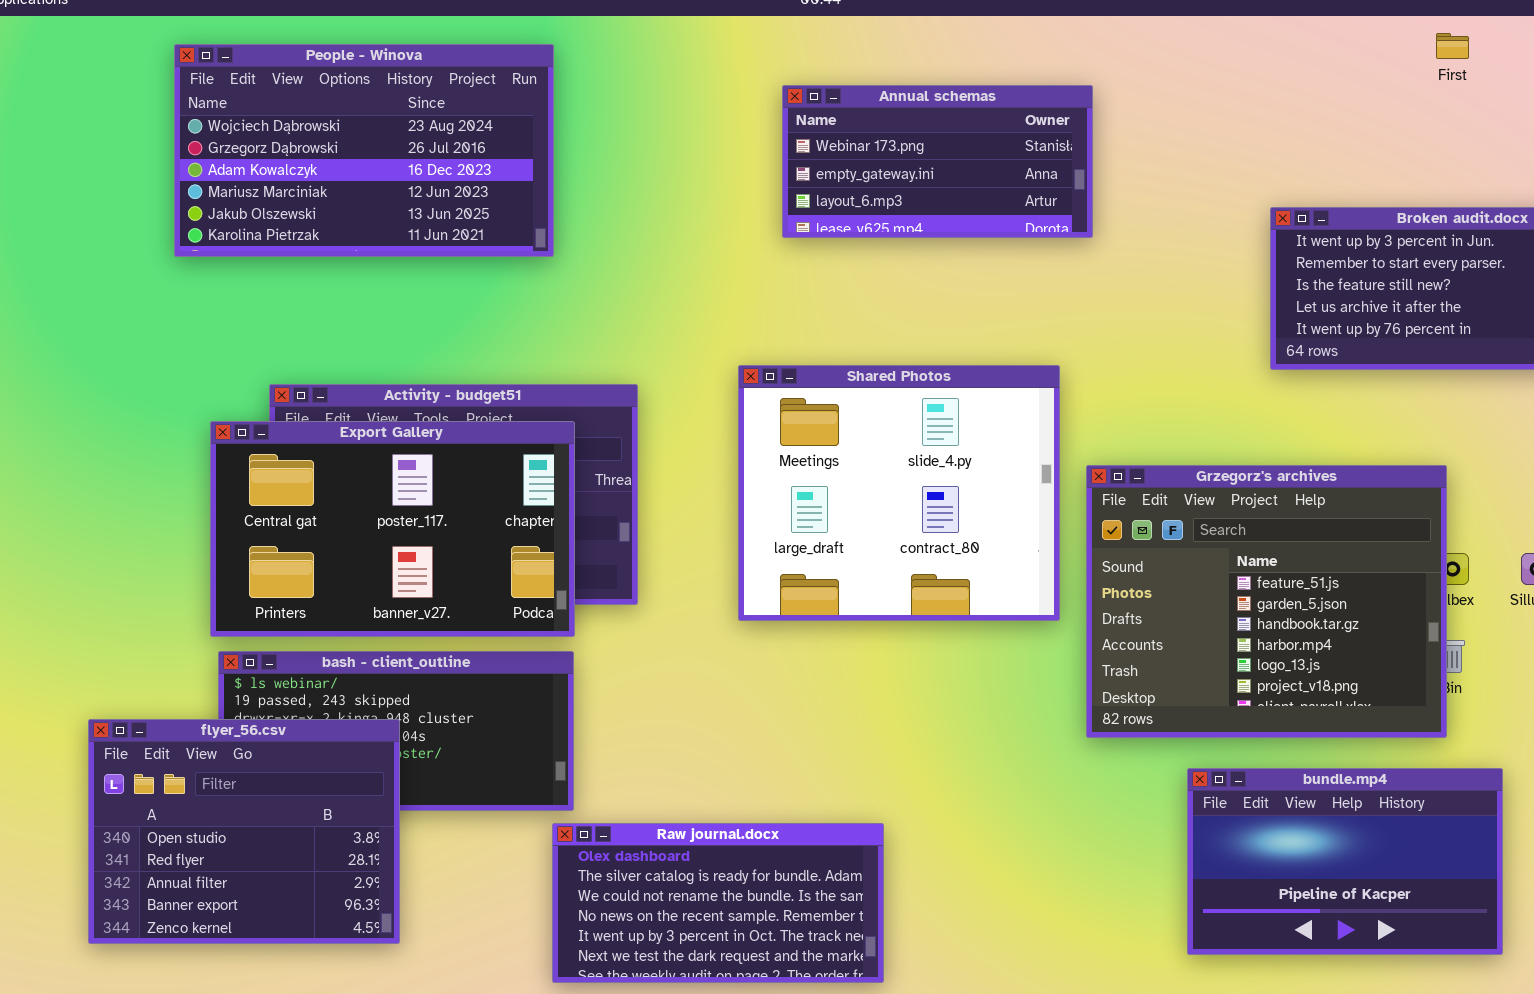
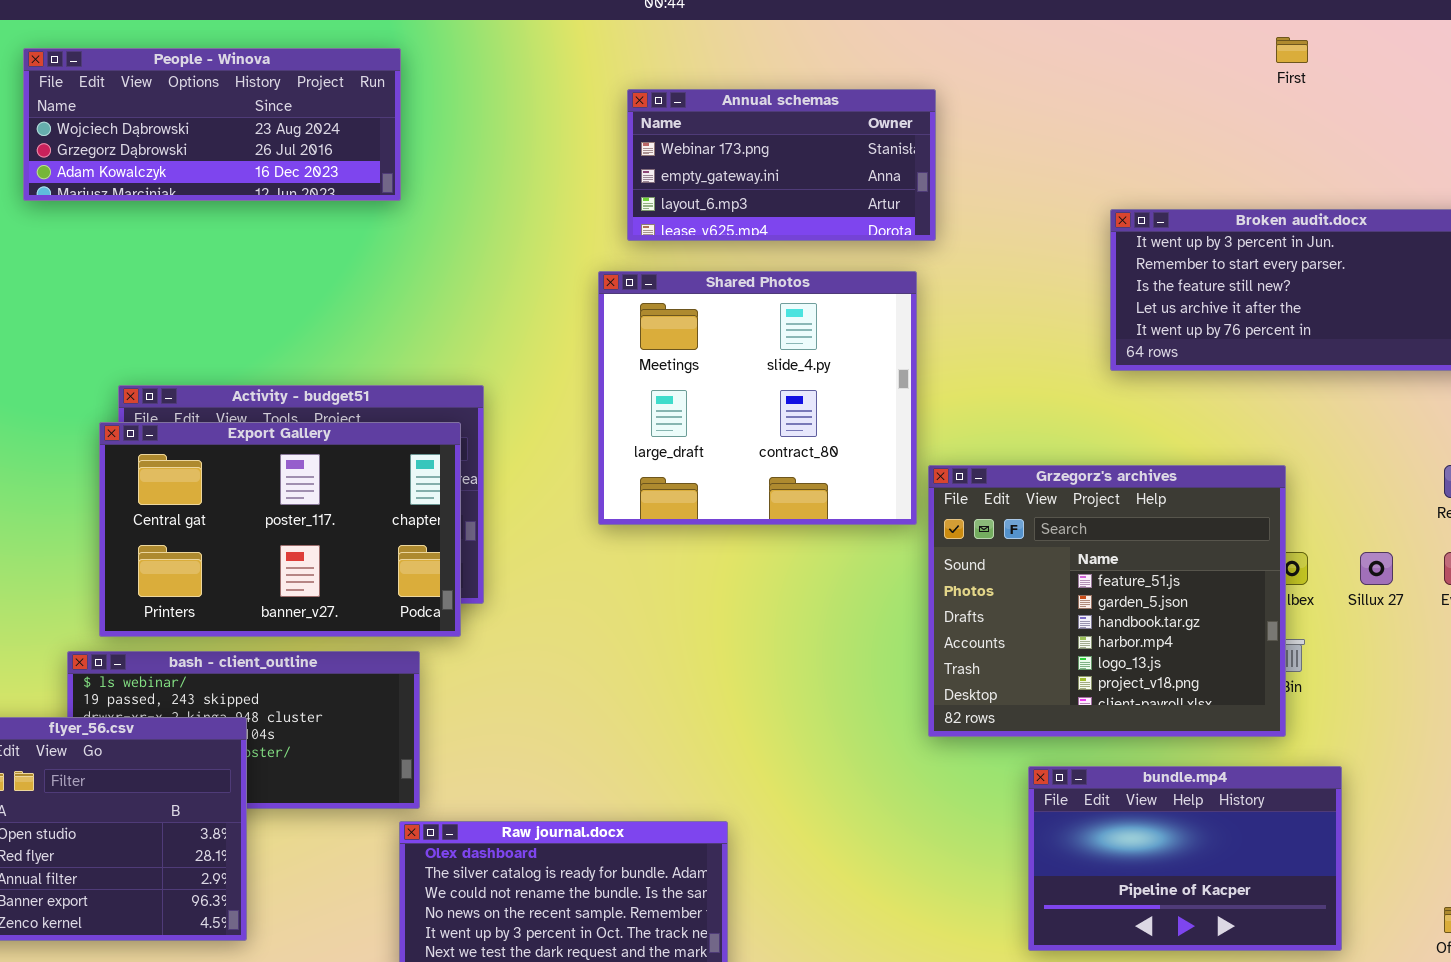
People - Winova: [174,44,554,257] -> [23,48,401,201], resized
Shared Photos: [738,365,1060,621] -> [598,271,917,525], moved
Export Gallery: [210,421,575,637] -> [99,422,461,637], moved

